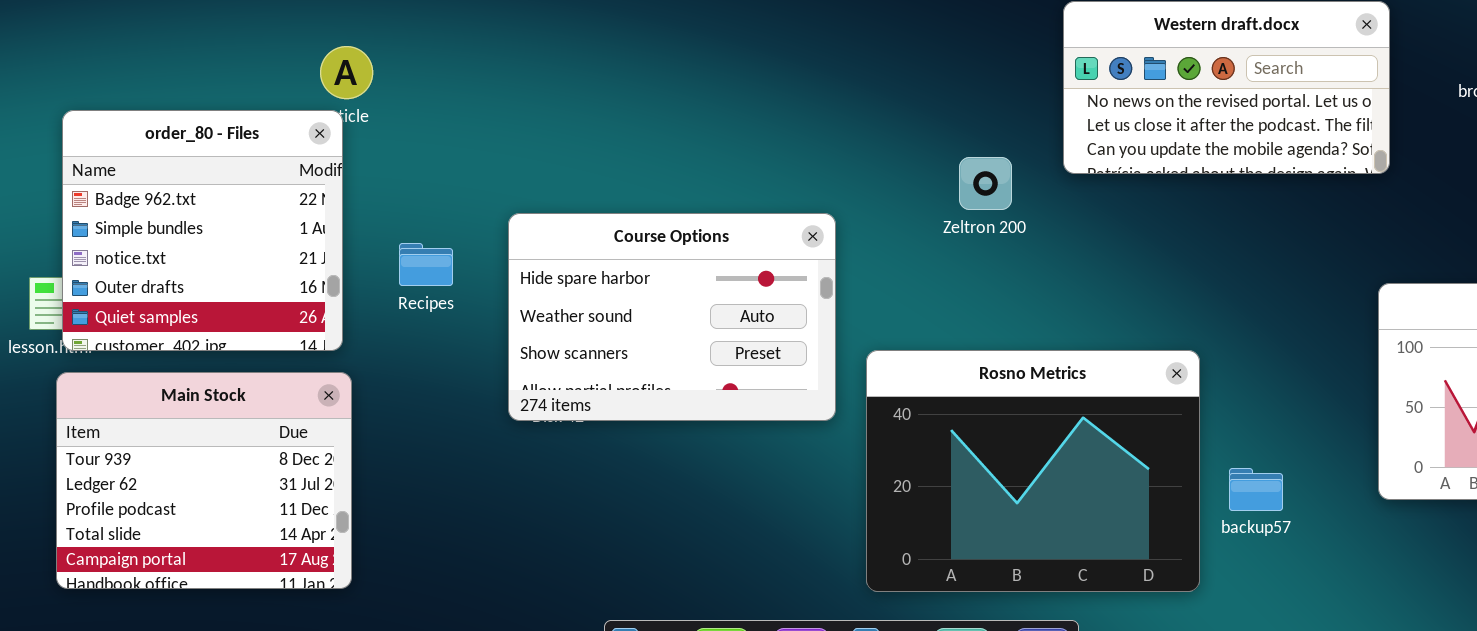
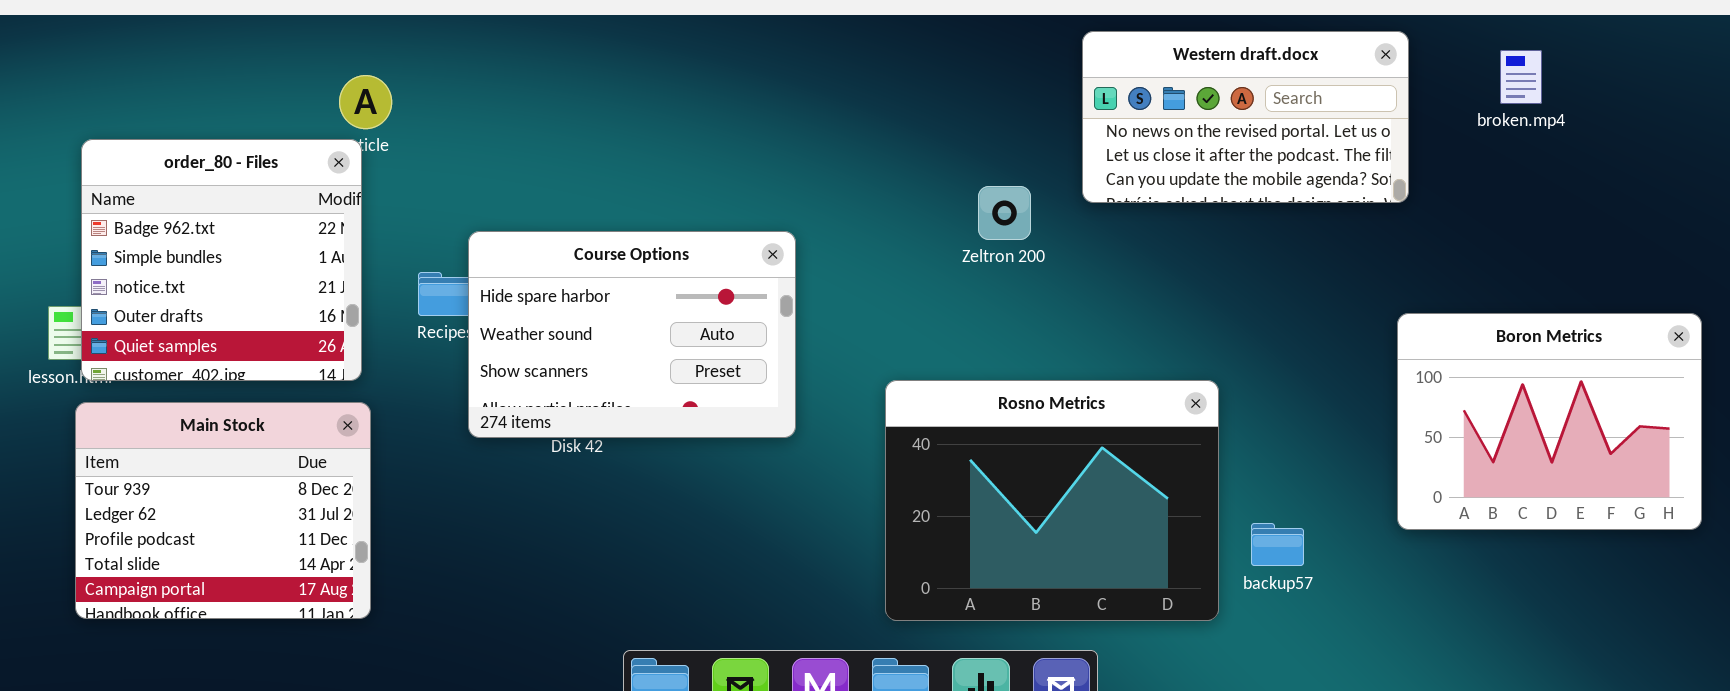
Course Options: [508,213,836,421] -> [468,231,796,438], moved
backup57: [1229,468,1283,511] -> [1251,523,1304,566], moved

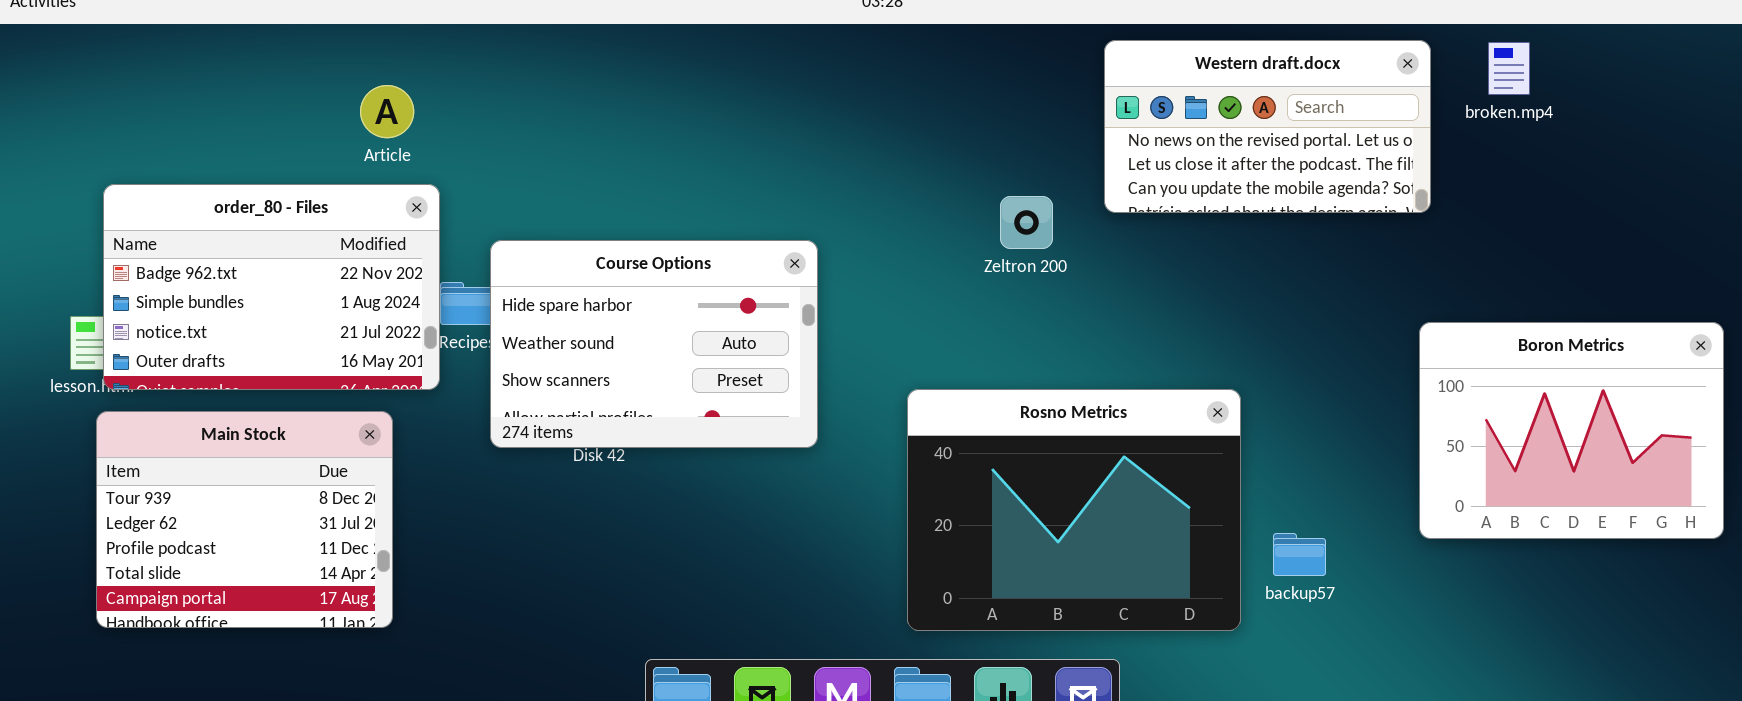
broken.mp4: [1500,50,1542,104] -> [1488,42,1530,95], moved
order_80 - Files: [81,139,362,381] -> [103,184,440,390], resized

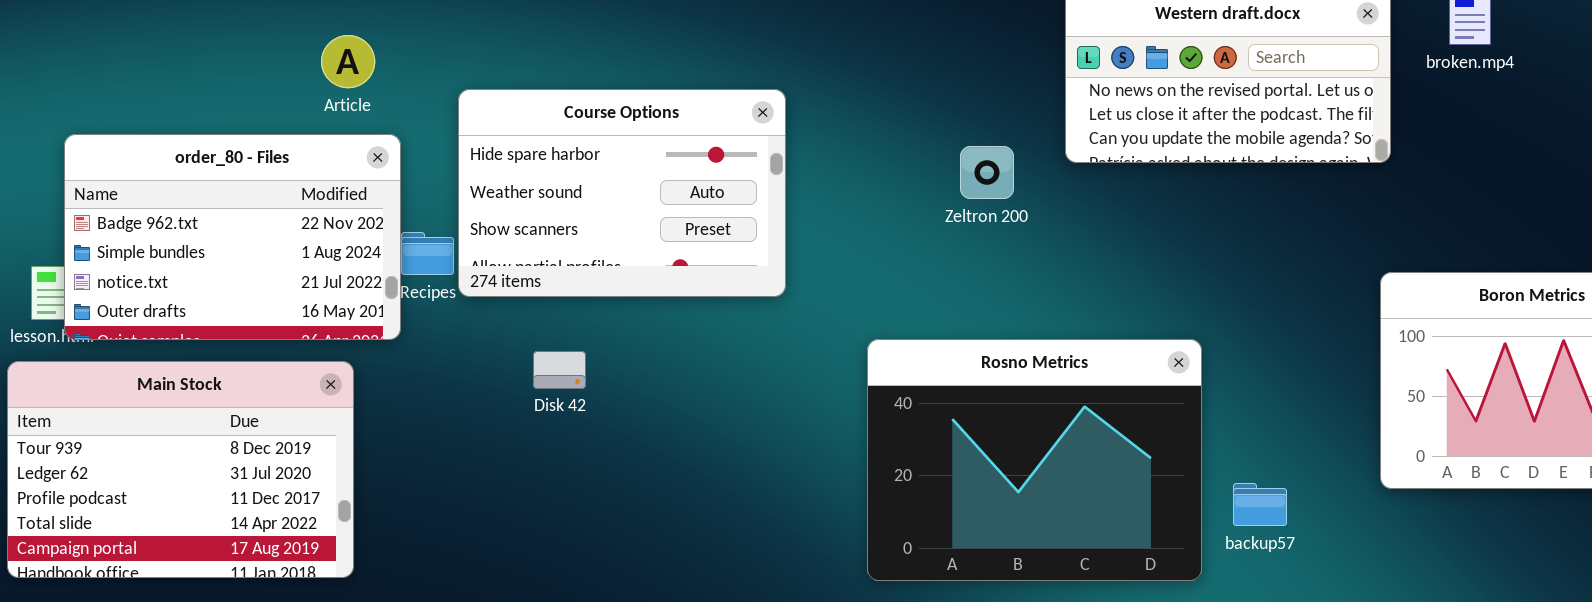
Course Options: [490,240,818,448] -> [458,89,786,297], moved
Main Stock: [96,411,393,628] -> [7,361,354,578], resized

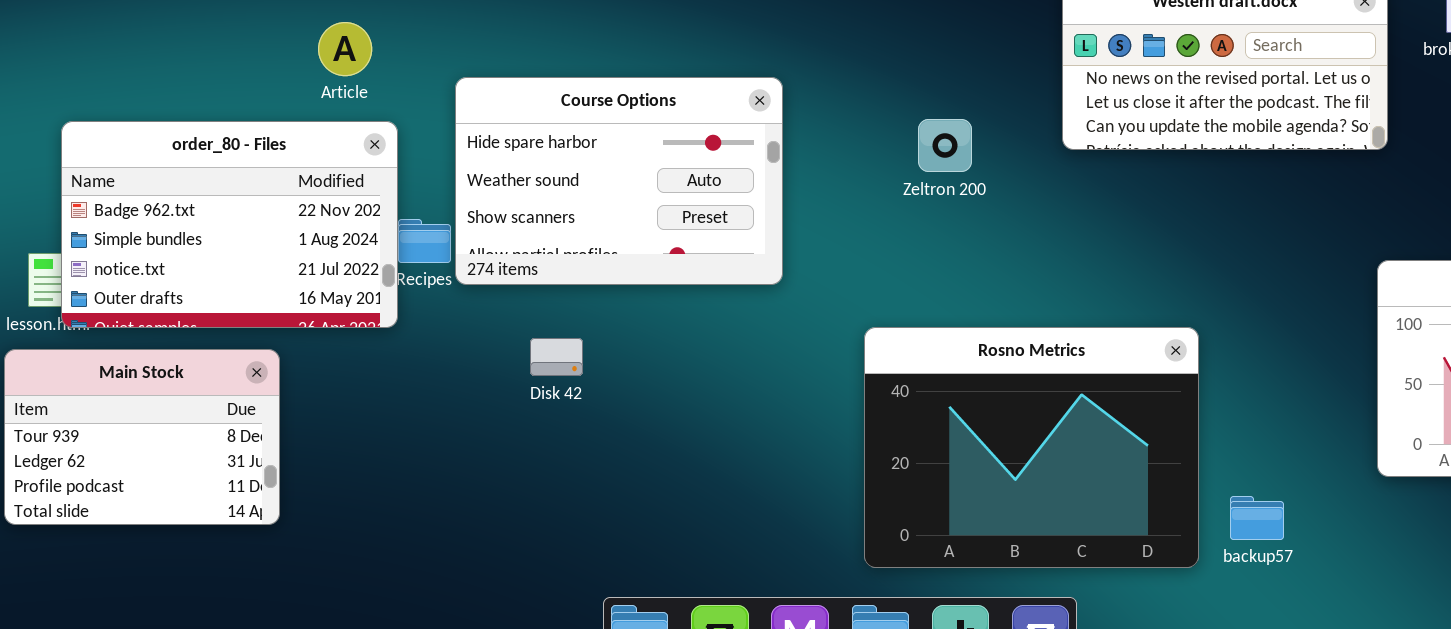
Zeltron 200: [960,146,1014,199] -> [918,119,972,172], moved
Main Stock: [7,361,354,578] -> [4,349,280,525], resized
backup57: [1233,483,1287,526] -> [1230,496,1284,540], moved

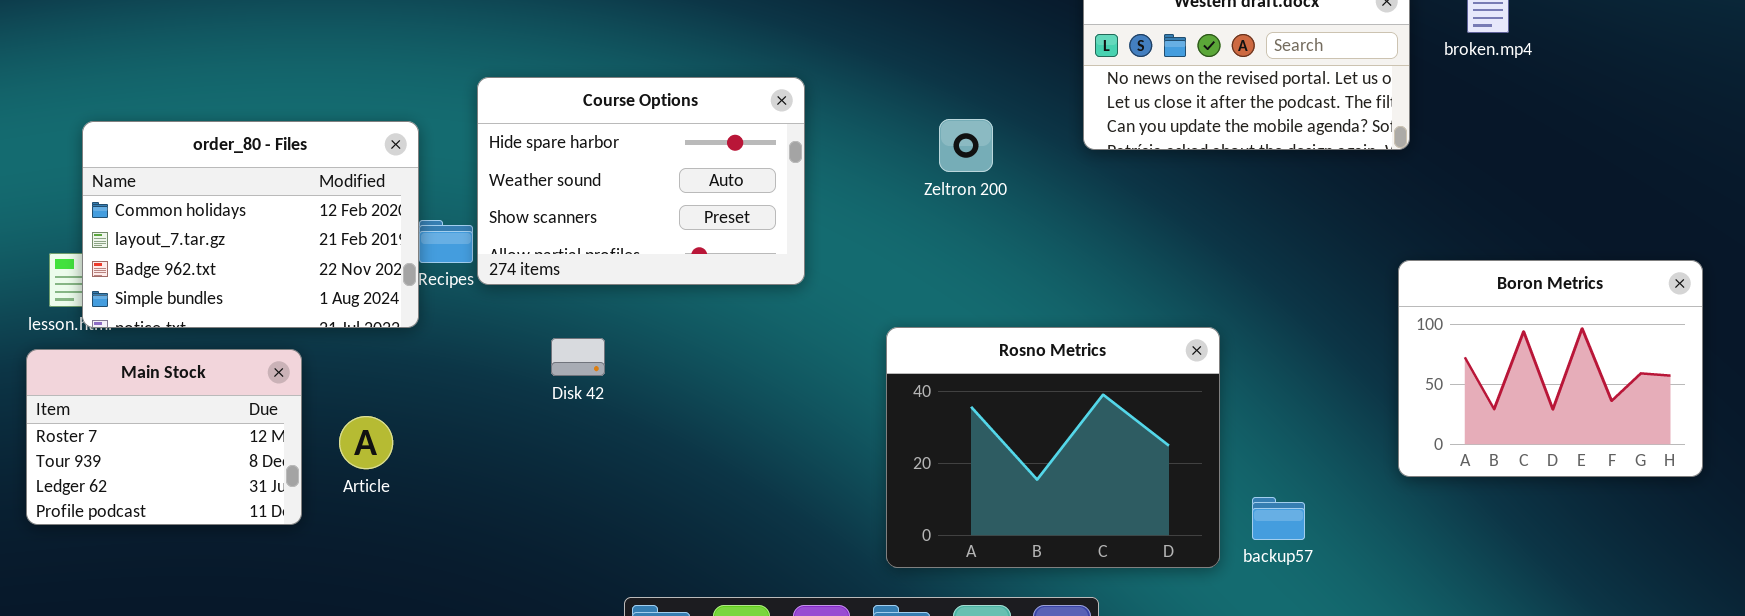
Article: [318,22,372,76] -> [339,416,393,469], moved
order_80 - Files: [61,121,398,328] -> [82,121,419,328], scrolled up 2 rows
Main Stock: [4,349,280,525] -> [26,349,302,525], scrolled up 1 row

